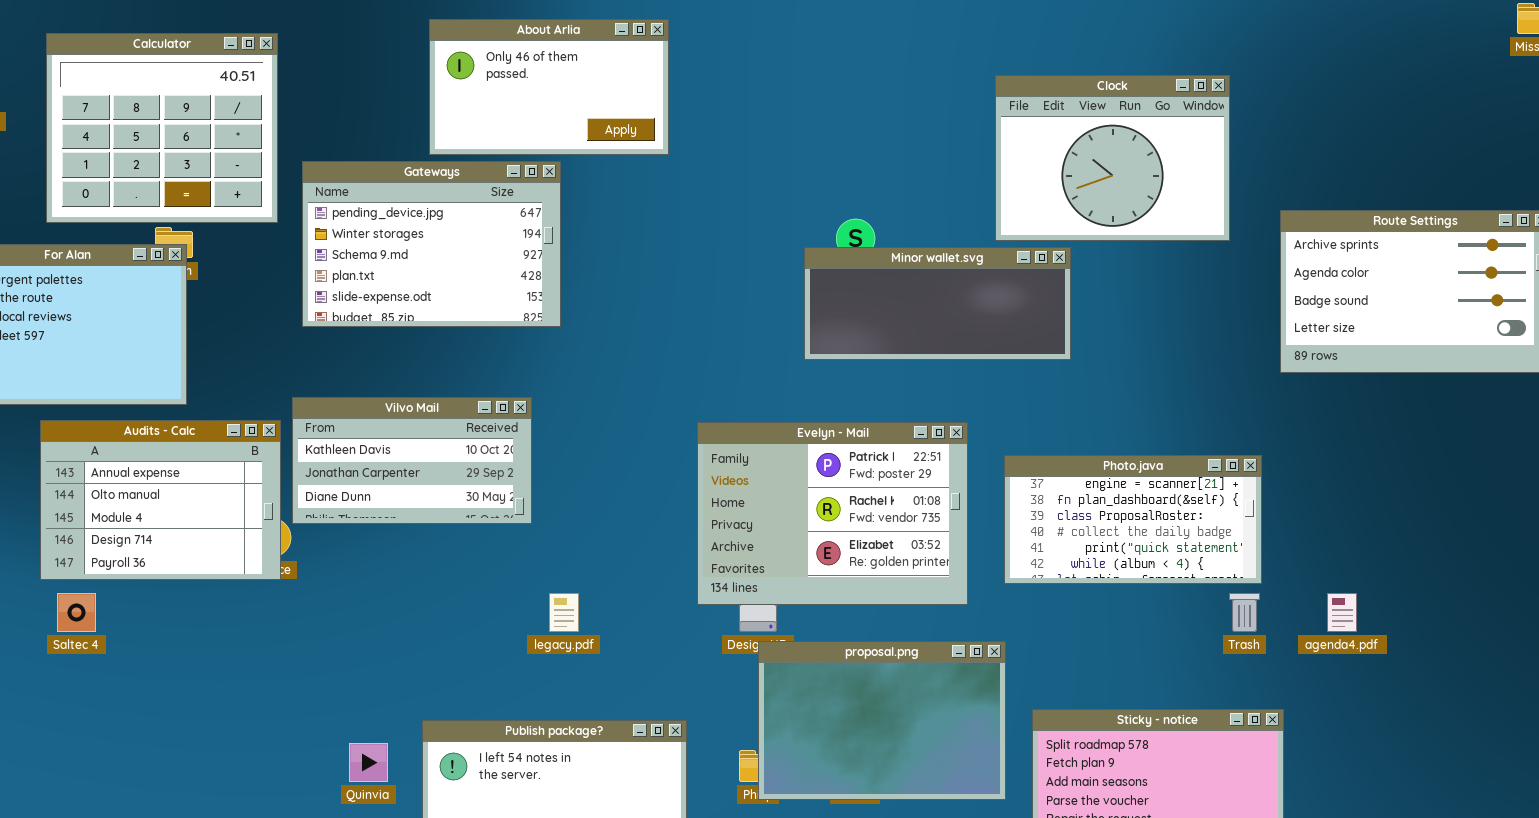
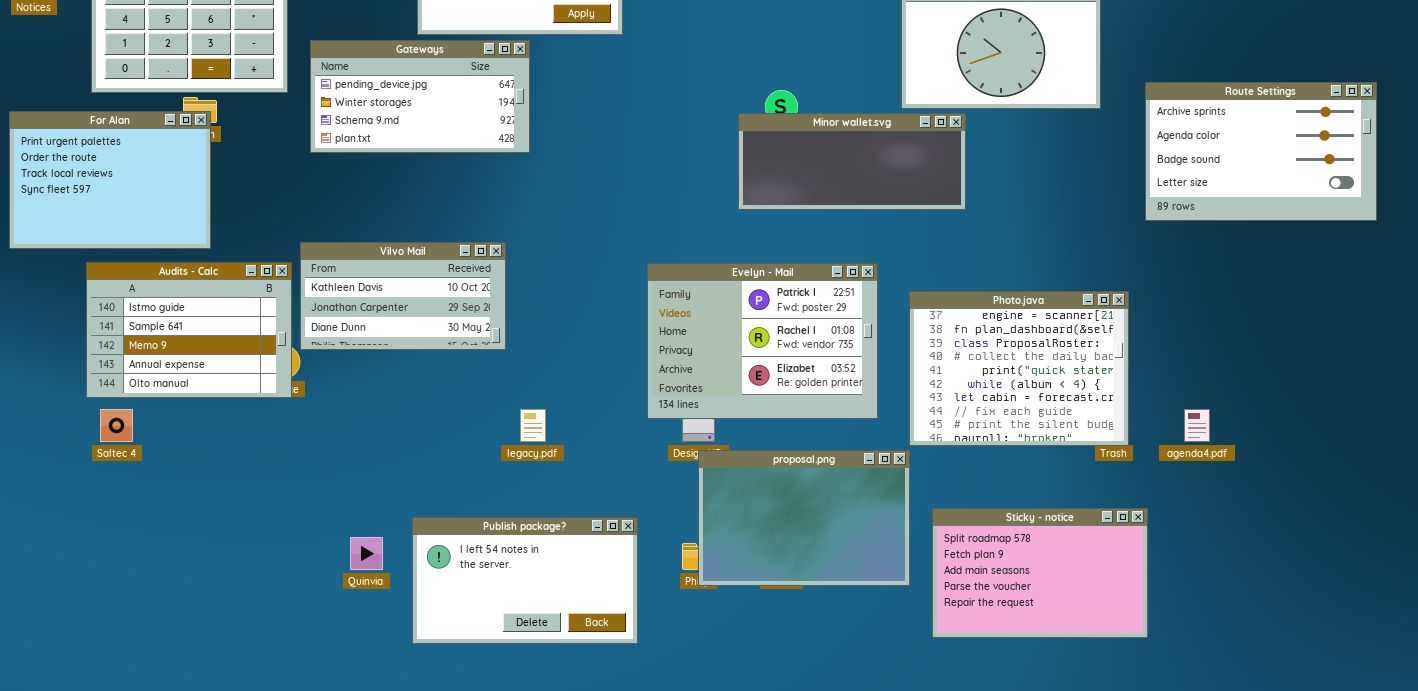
Gateways: [302,161,561,327] -> [310,40,530,153], resized
Audits - Calc: [40,420,281,580] -> [86,262,292,398], scrolled up 3 rows
Photo.java: [1004,455,1262,584] -> [909,291,1129,446], resized

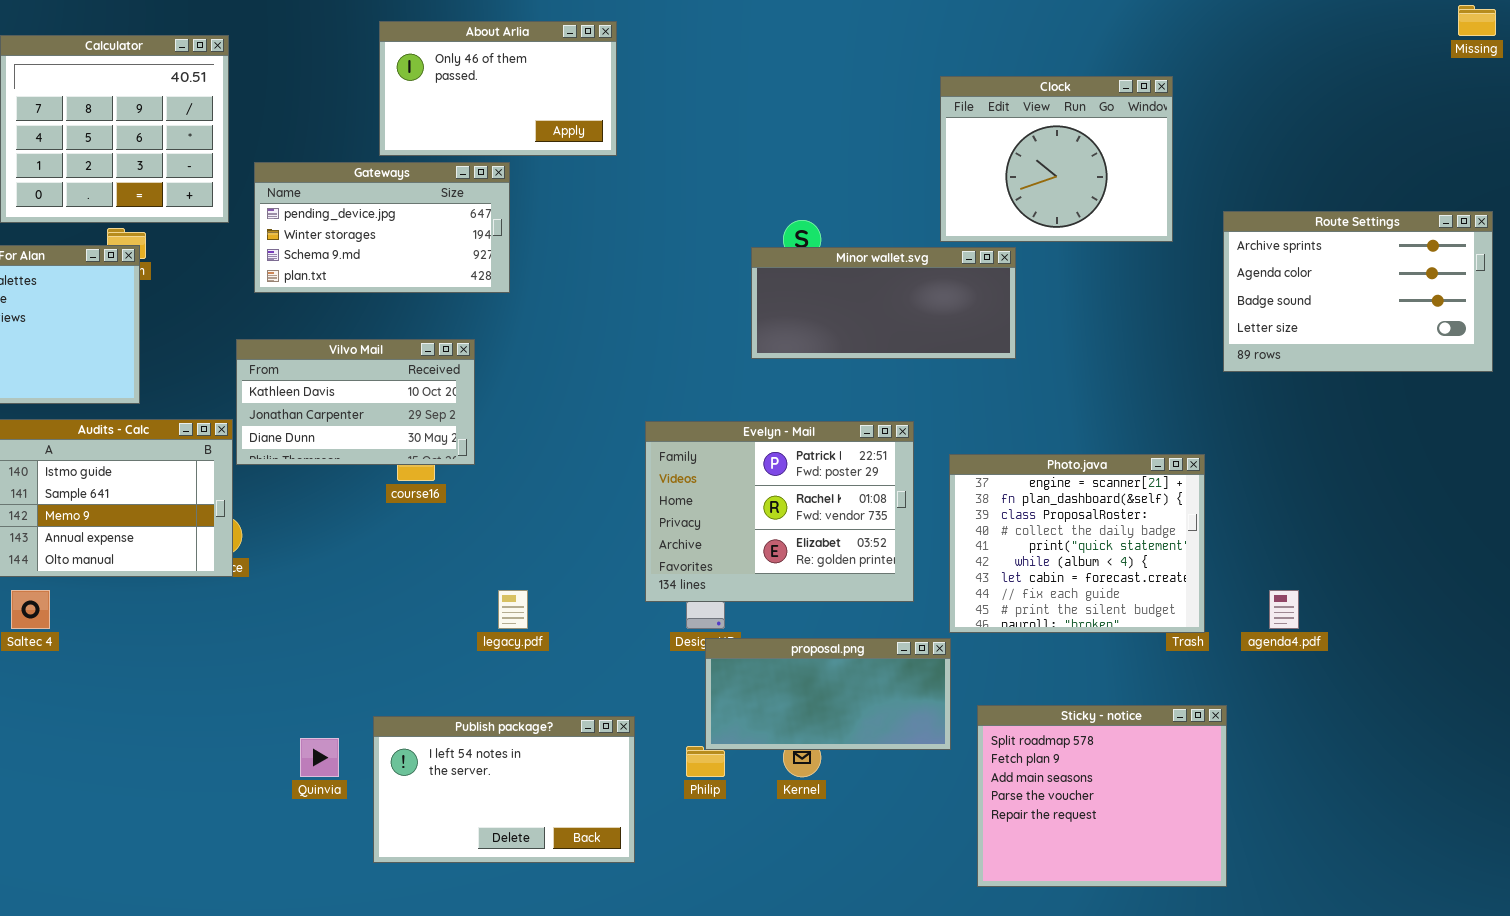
Vilvo Mail: [300,242,506,350] -> [236,339,475,465], moved
proposal.png: [698,450,910,586] -> [705,638,951,750], resized
Sticky - notice: [932,508,1148,638] -> [977,705,1227,887], resized

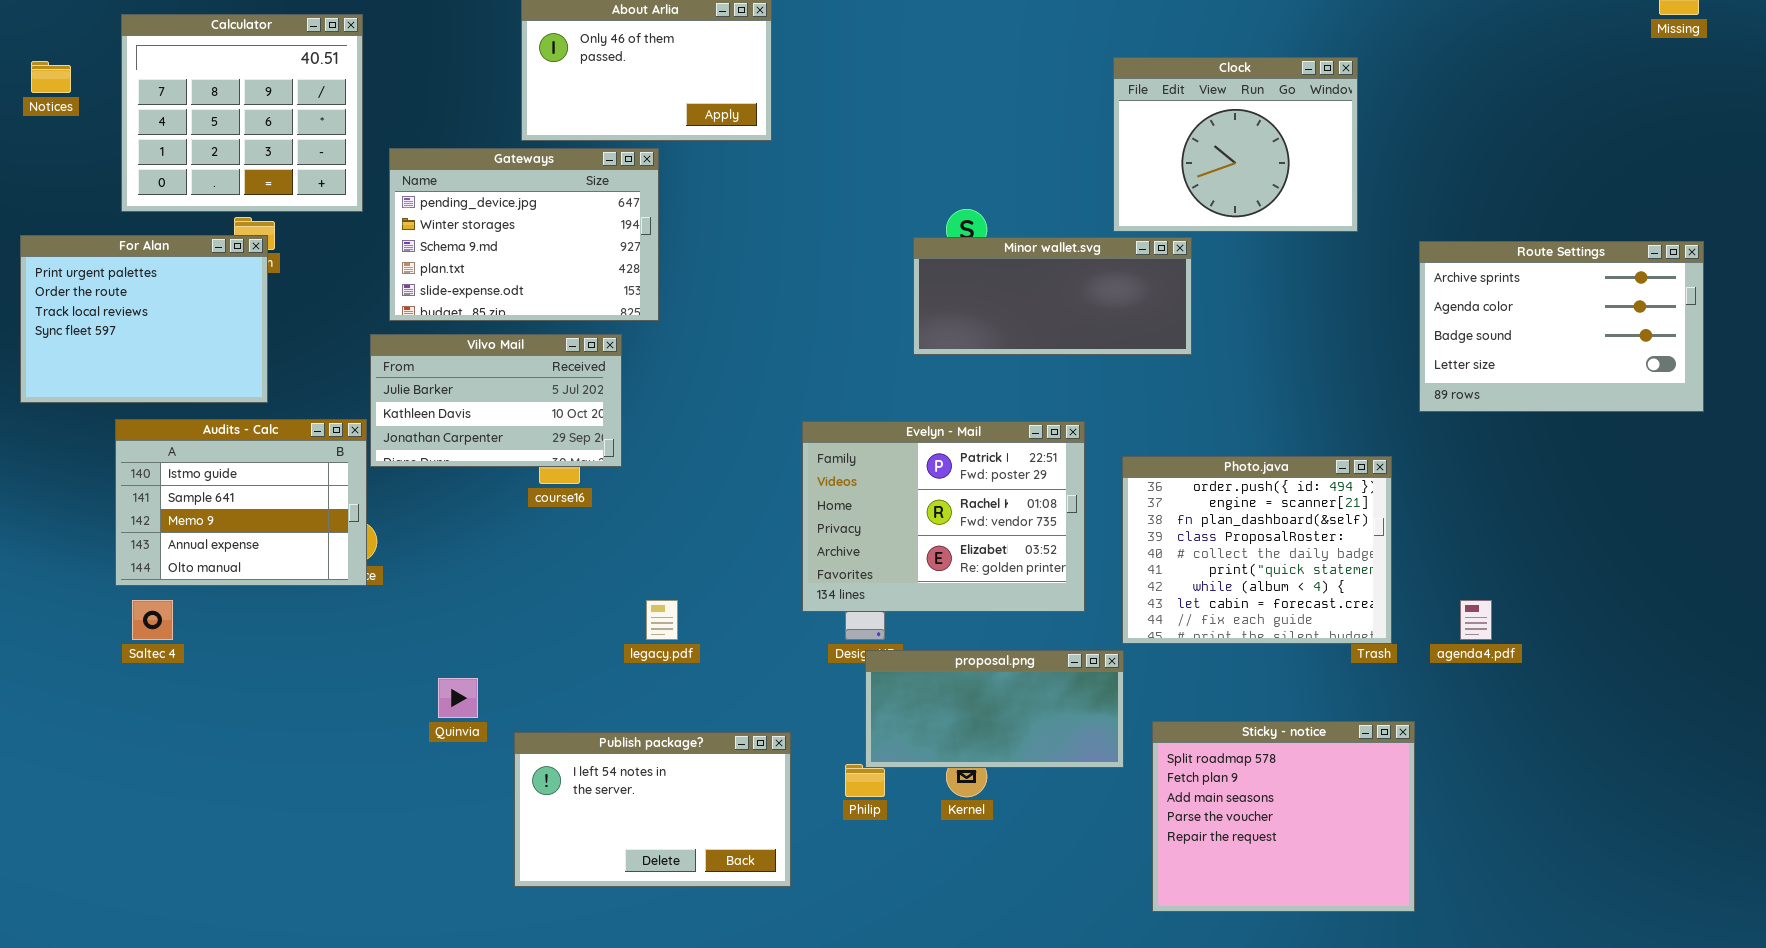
Gateways: [254,162,510,293] -> [389,148,659,321], resized
Route Settings: [1223,211,1493,372] -> [1419,241,1704,412], moved
Vilvo Mail: [236,339,475,465] -> [370,334,622,467], scrolled up 1 row
Photo.java: [949,454,1205,633] -> [1122,456,1392,644], scrolled up 1 row
Quinvia: [300,738,339,777] -> [438,678,478,718], moved

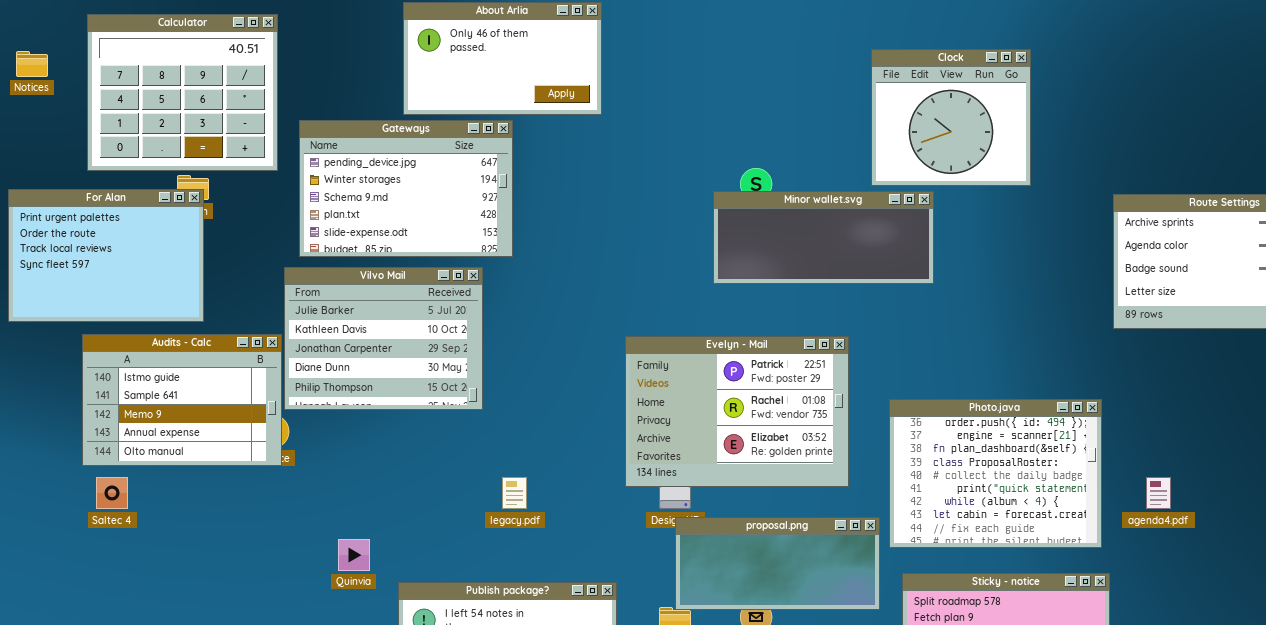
Clock: [1113,57,1358,232] -> [871,49,1031,186], resized
Vilvo Mail: [370,334,622,467] -> [284,267,483,410], resized
Photo.java: [1122,456,1392,644] -> [889,399,1102,548], moved

